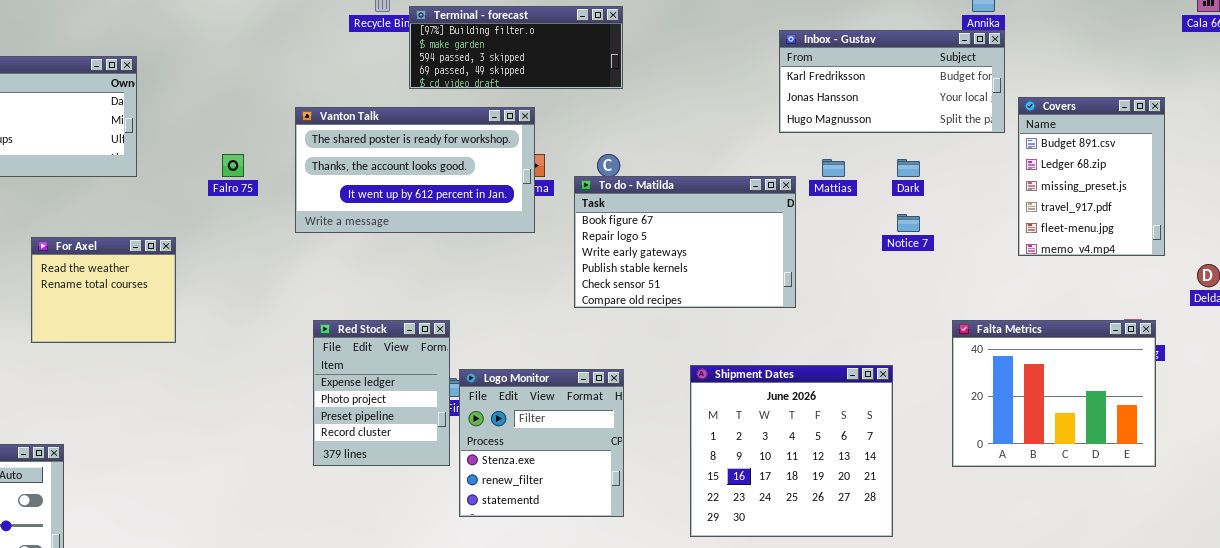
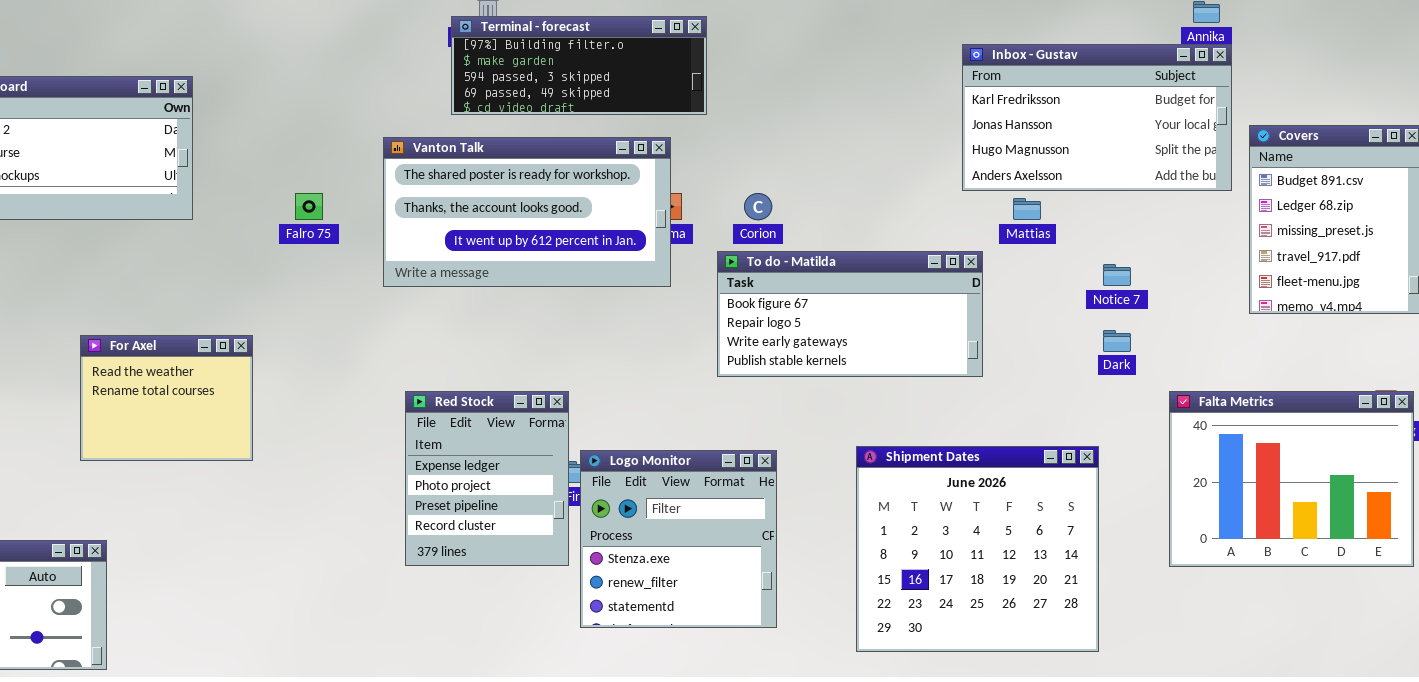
Terminal - forecast: [409,6,623,89] -> [451,16,707,115], moved
Inbox - Gustav: [779,30,1005,133] -> [962,44,1232,191], resized
Dark: [897,159,920,177] -> [1103,330,1131,352], moved
To do - Matilda: [574,176,796,308] -> [717,251,983,377], resized
For Axel: [31,237,176,343] -> [80,335,253,461], moved

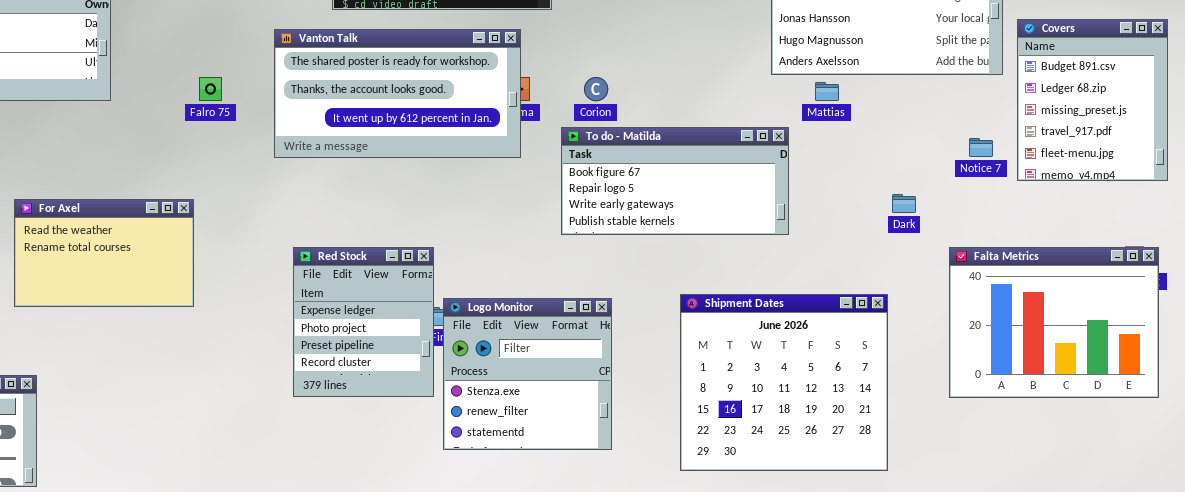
Notice 7: [1103,264,1131,286] -> [969,138,993,157], moved
For Axel: [80,335,253,461] -> [14,199,194,307], resized

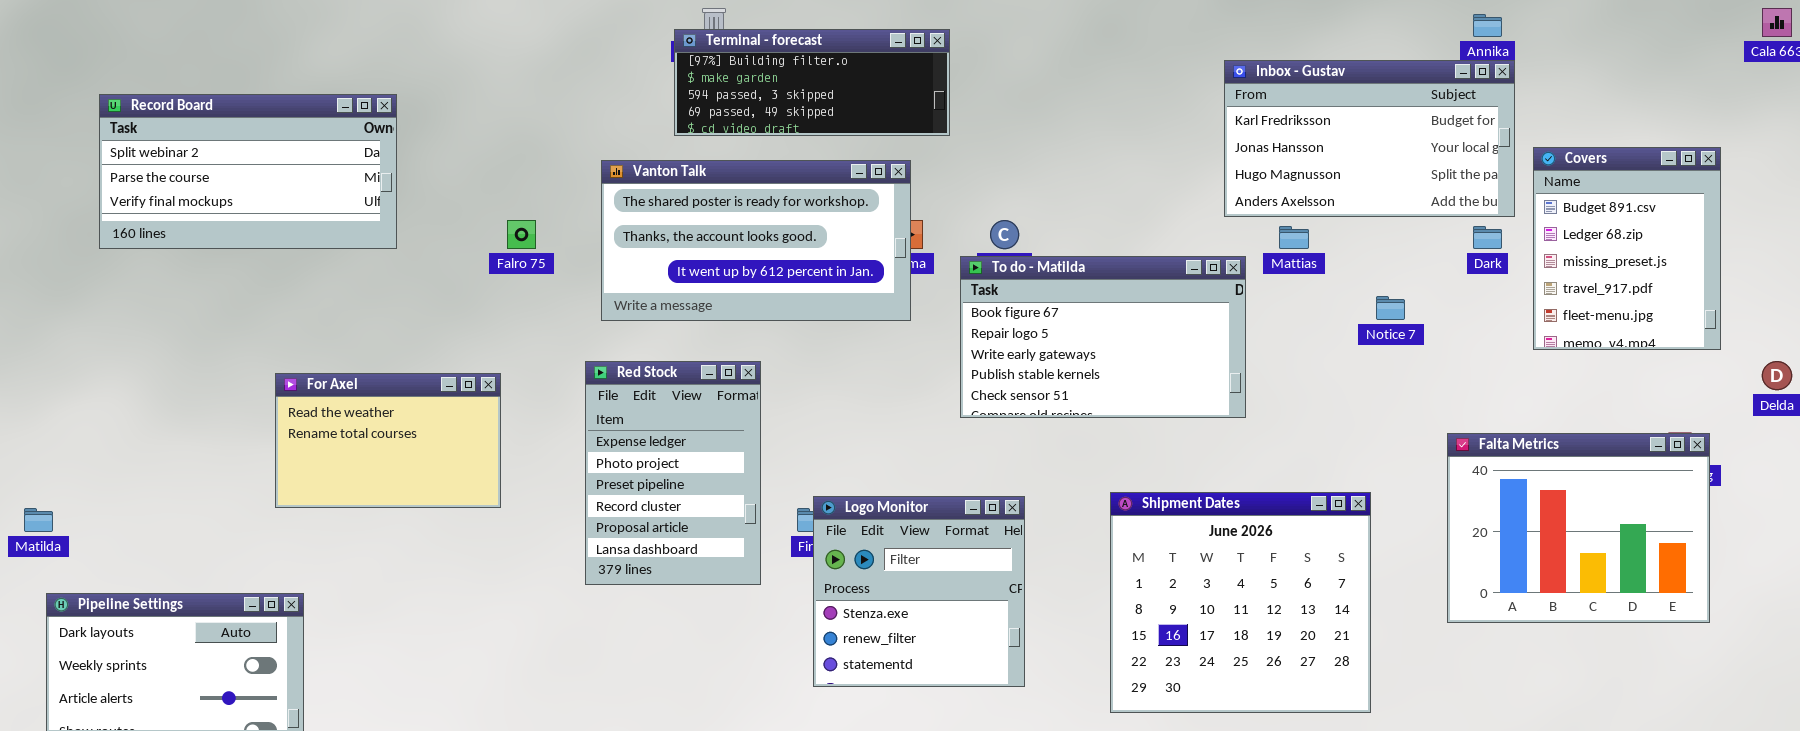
To do - Matilda: [561,127,789,235] -> [960,256,1246,418], resized
Notice 7: [969,138,993,157] -> [1376,296,1405,320], moved
Dark: [892,194,916,213] -> [1473,226,1502,249], moved
Red Stock: [293,247,434,397] -> [585,361,761,585], moved, resized

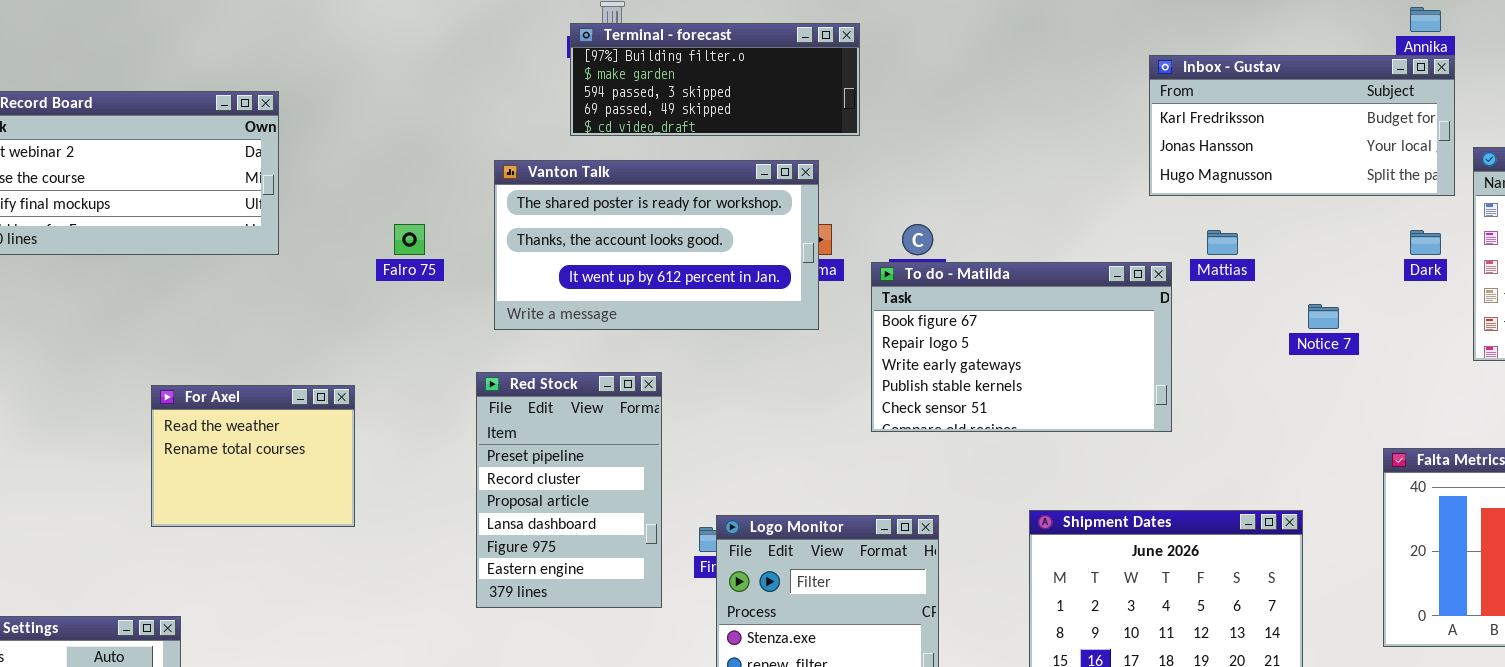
Inbox - Gustav: [1224,60,1515,217] -> [1149,55,1455,196], resized
Red Stock: [585,361,761,585] -> [476,372,662,608], scrolled down 2 rows
For Axel: [275,373,501,508] -> [151,385,355,527], resized

